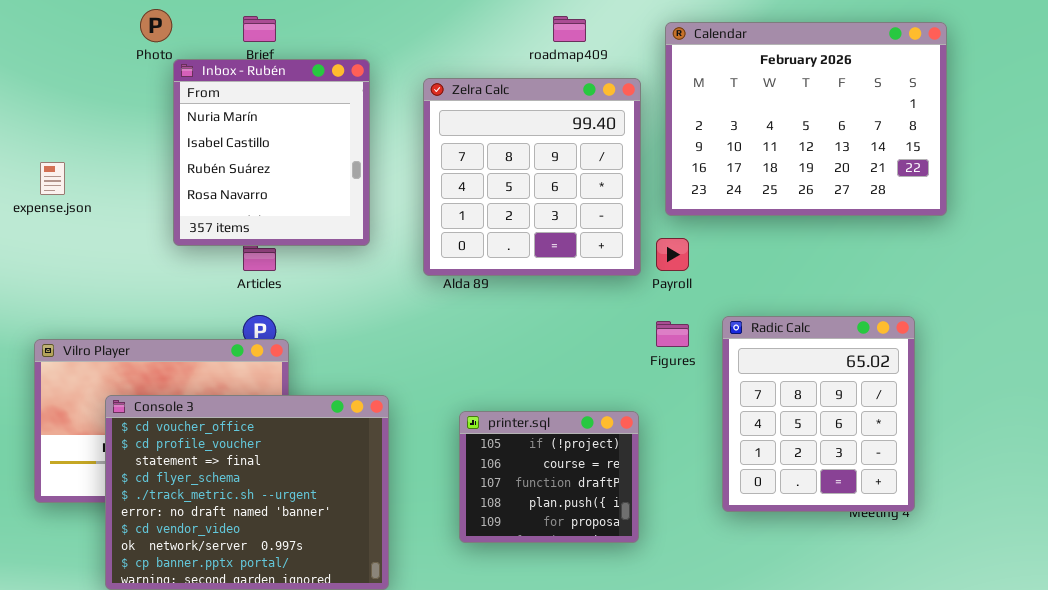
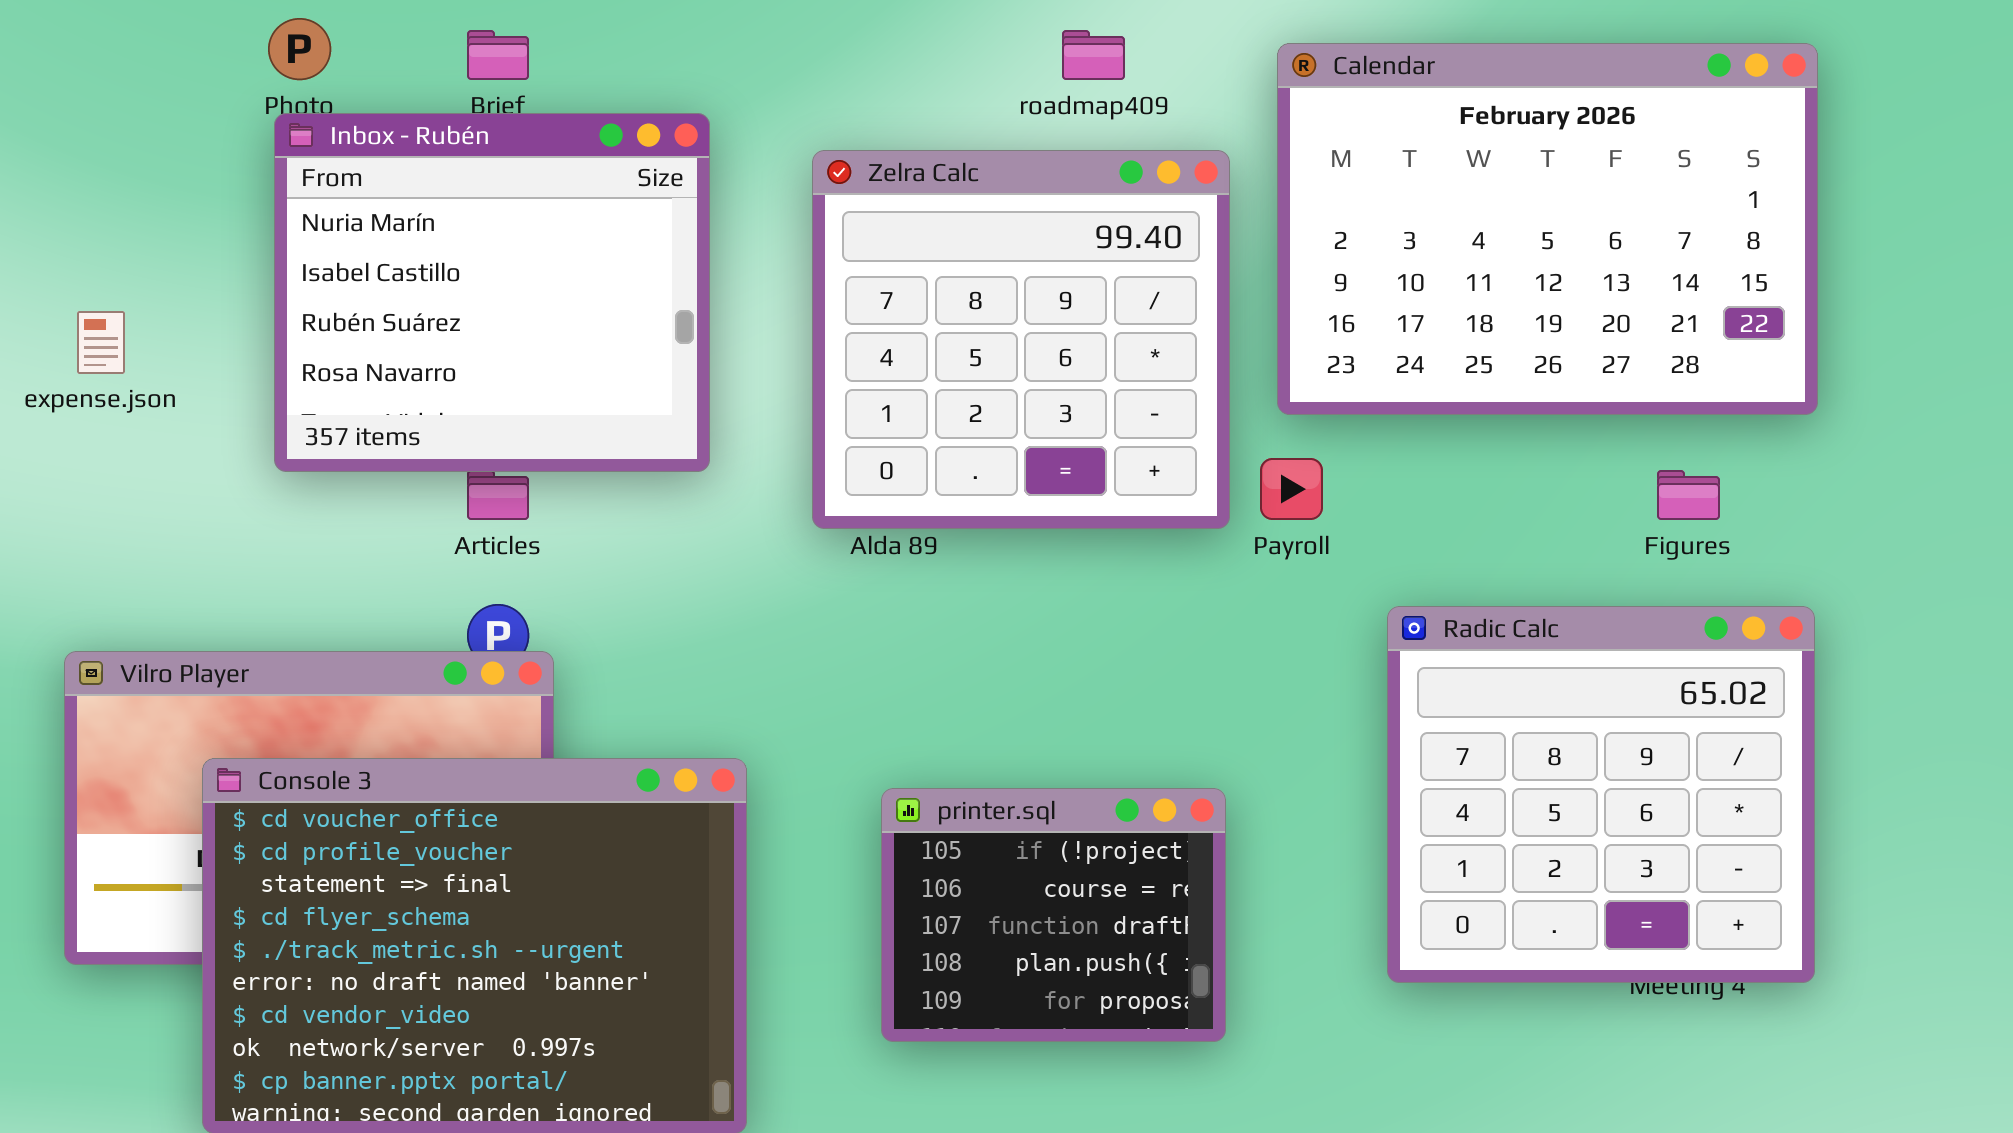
Inbox - Rubén: [173,59,370,246] -> [274,113,710,472], resized
Radic Calc: [722,316,915,512] -> [1387,606,1815,983], resized
Figures: [656,321,689,347] -> [1657,470,1720,520], moved

